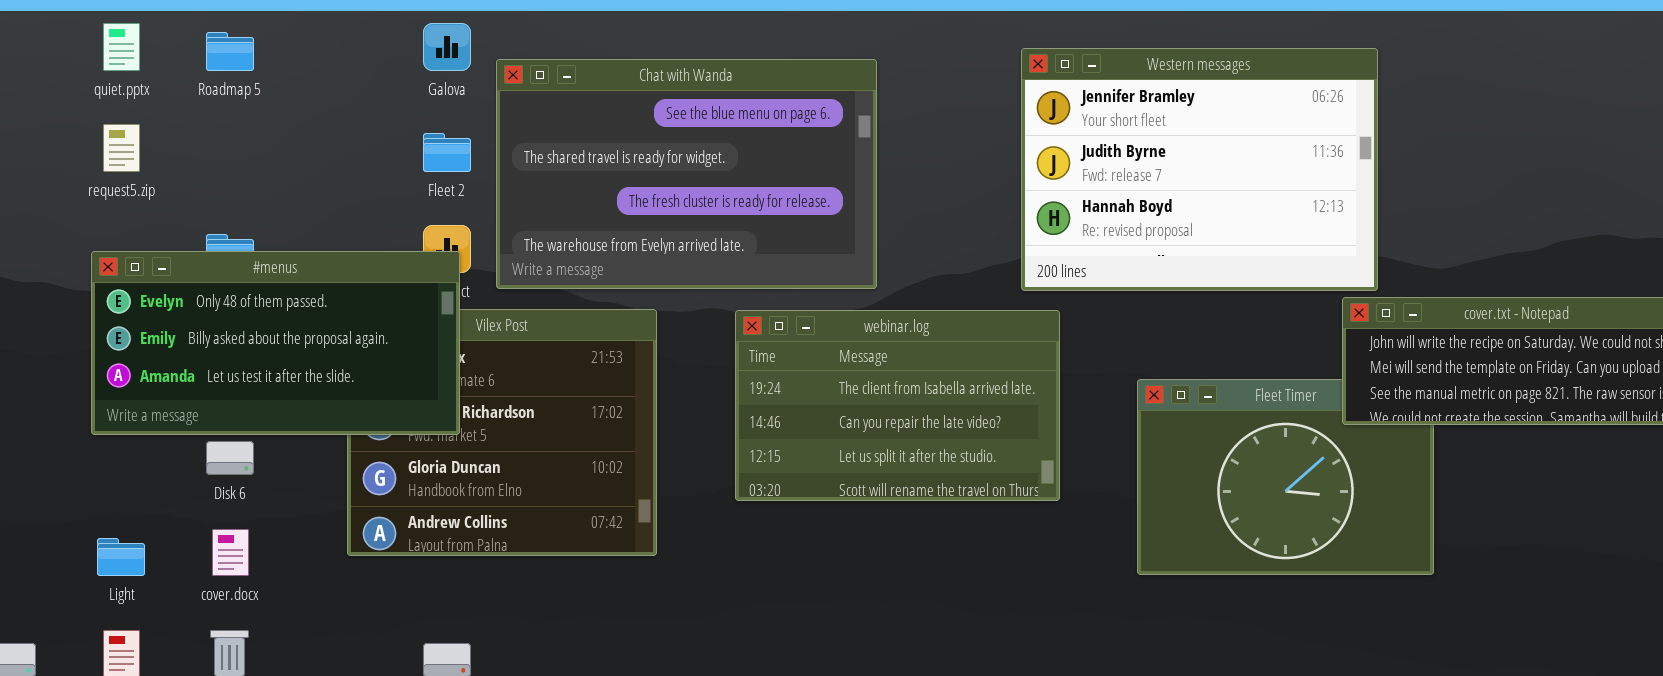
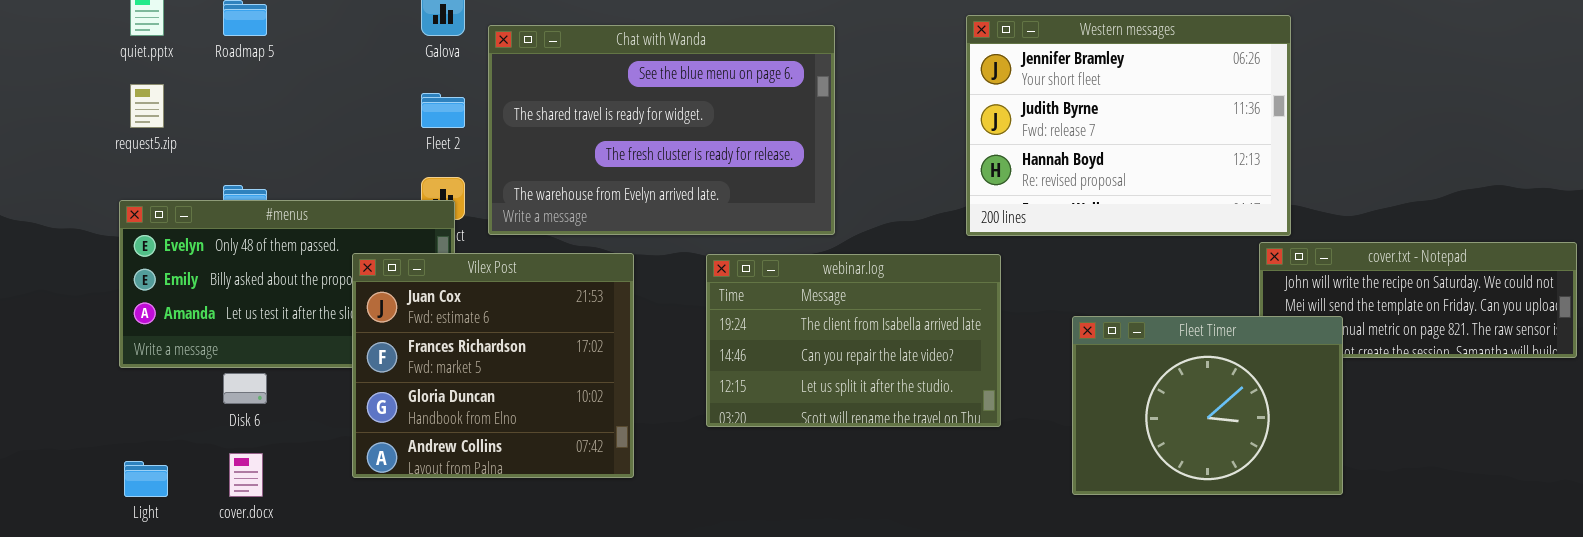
Vilex Post: [347,309,657,556] -> [352,253,634,478], raised
Fleet Timer: [1137,379,1434,575] -> [1072,316,1343,495], raised

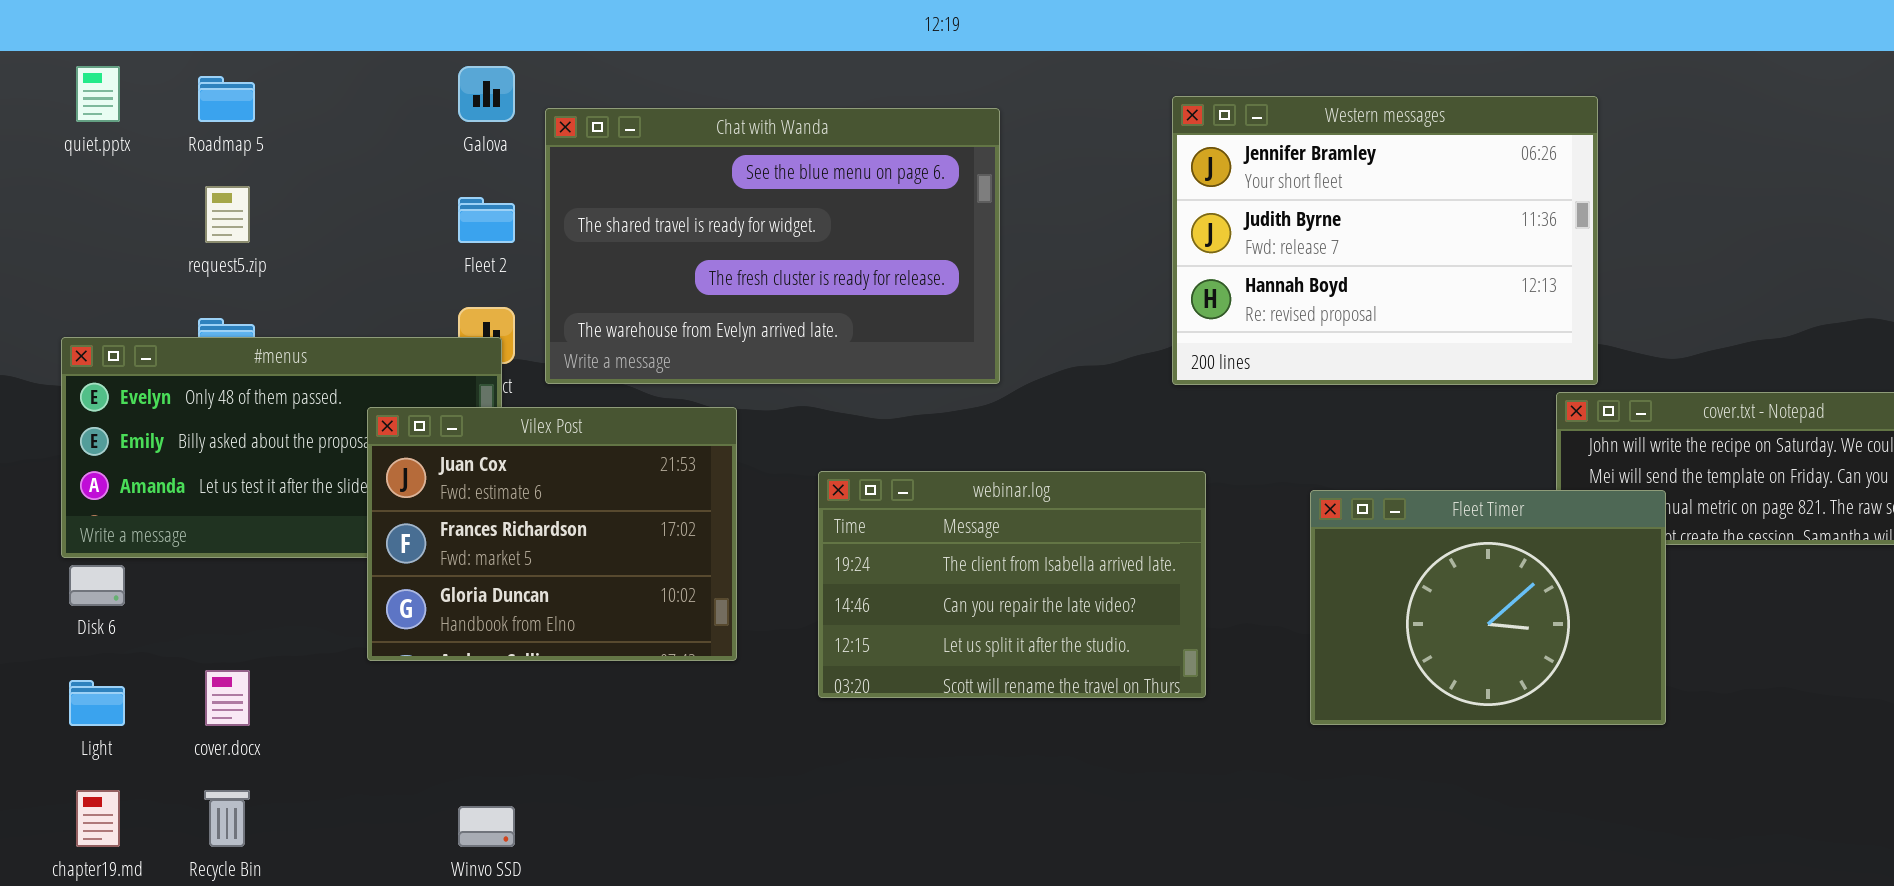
request5.zip: [130,84,164,128] -> [205,186,250,243], moved
Vilex Post: [352,253,634,478] -> [367,407,737,661], resized
webinar.log: [706,254,1001,427] -> [818,471,1206,698], moved
Disk 6: [223,373,267,404] -> [69,565,125,606], moved

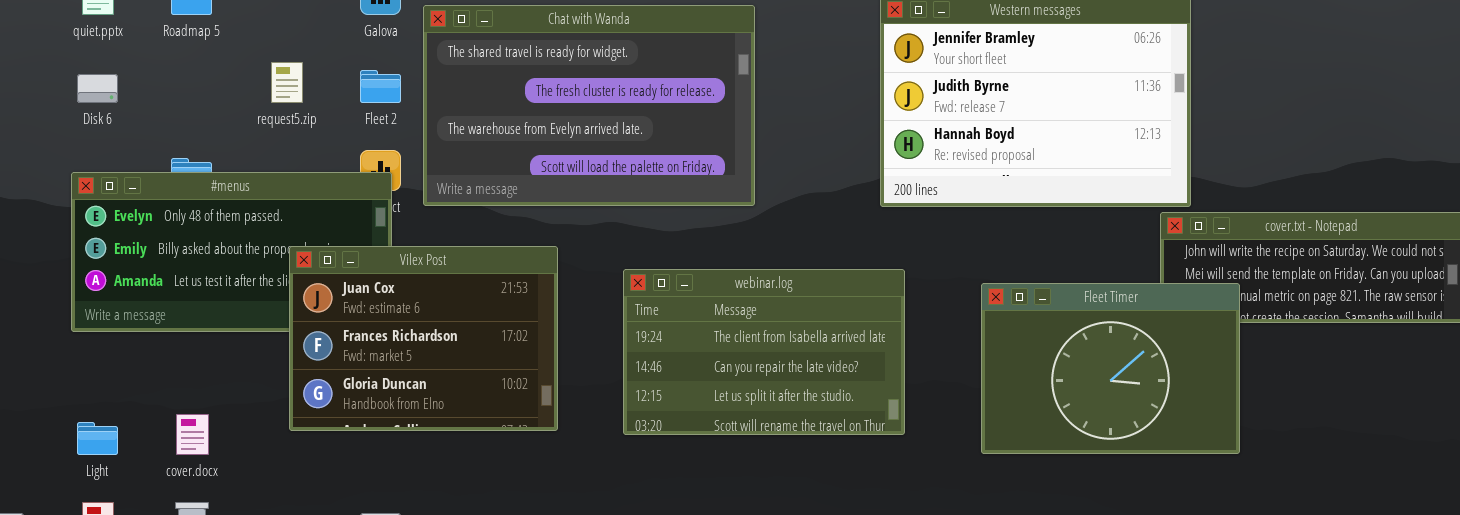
Chat with Wanda: [545,108,1000,384] -> [423,5,755,206], scrolled down 1 row
request5.zip: [205,186,250,243] -> [271,62,303,103], moved
Vilex Post: [367,407,737,661] -> [289,246,558,431], moved
Disk 6: [69,565,125,606] -> [77,74,118,103], moved

